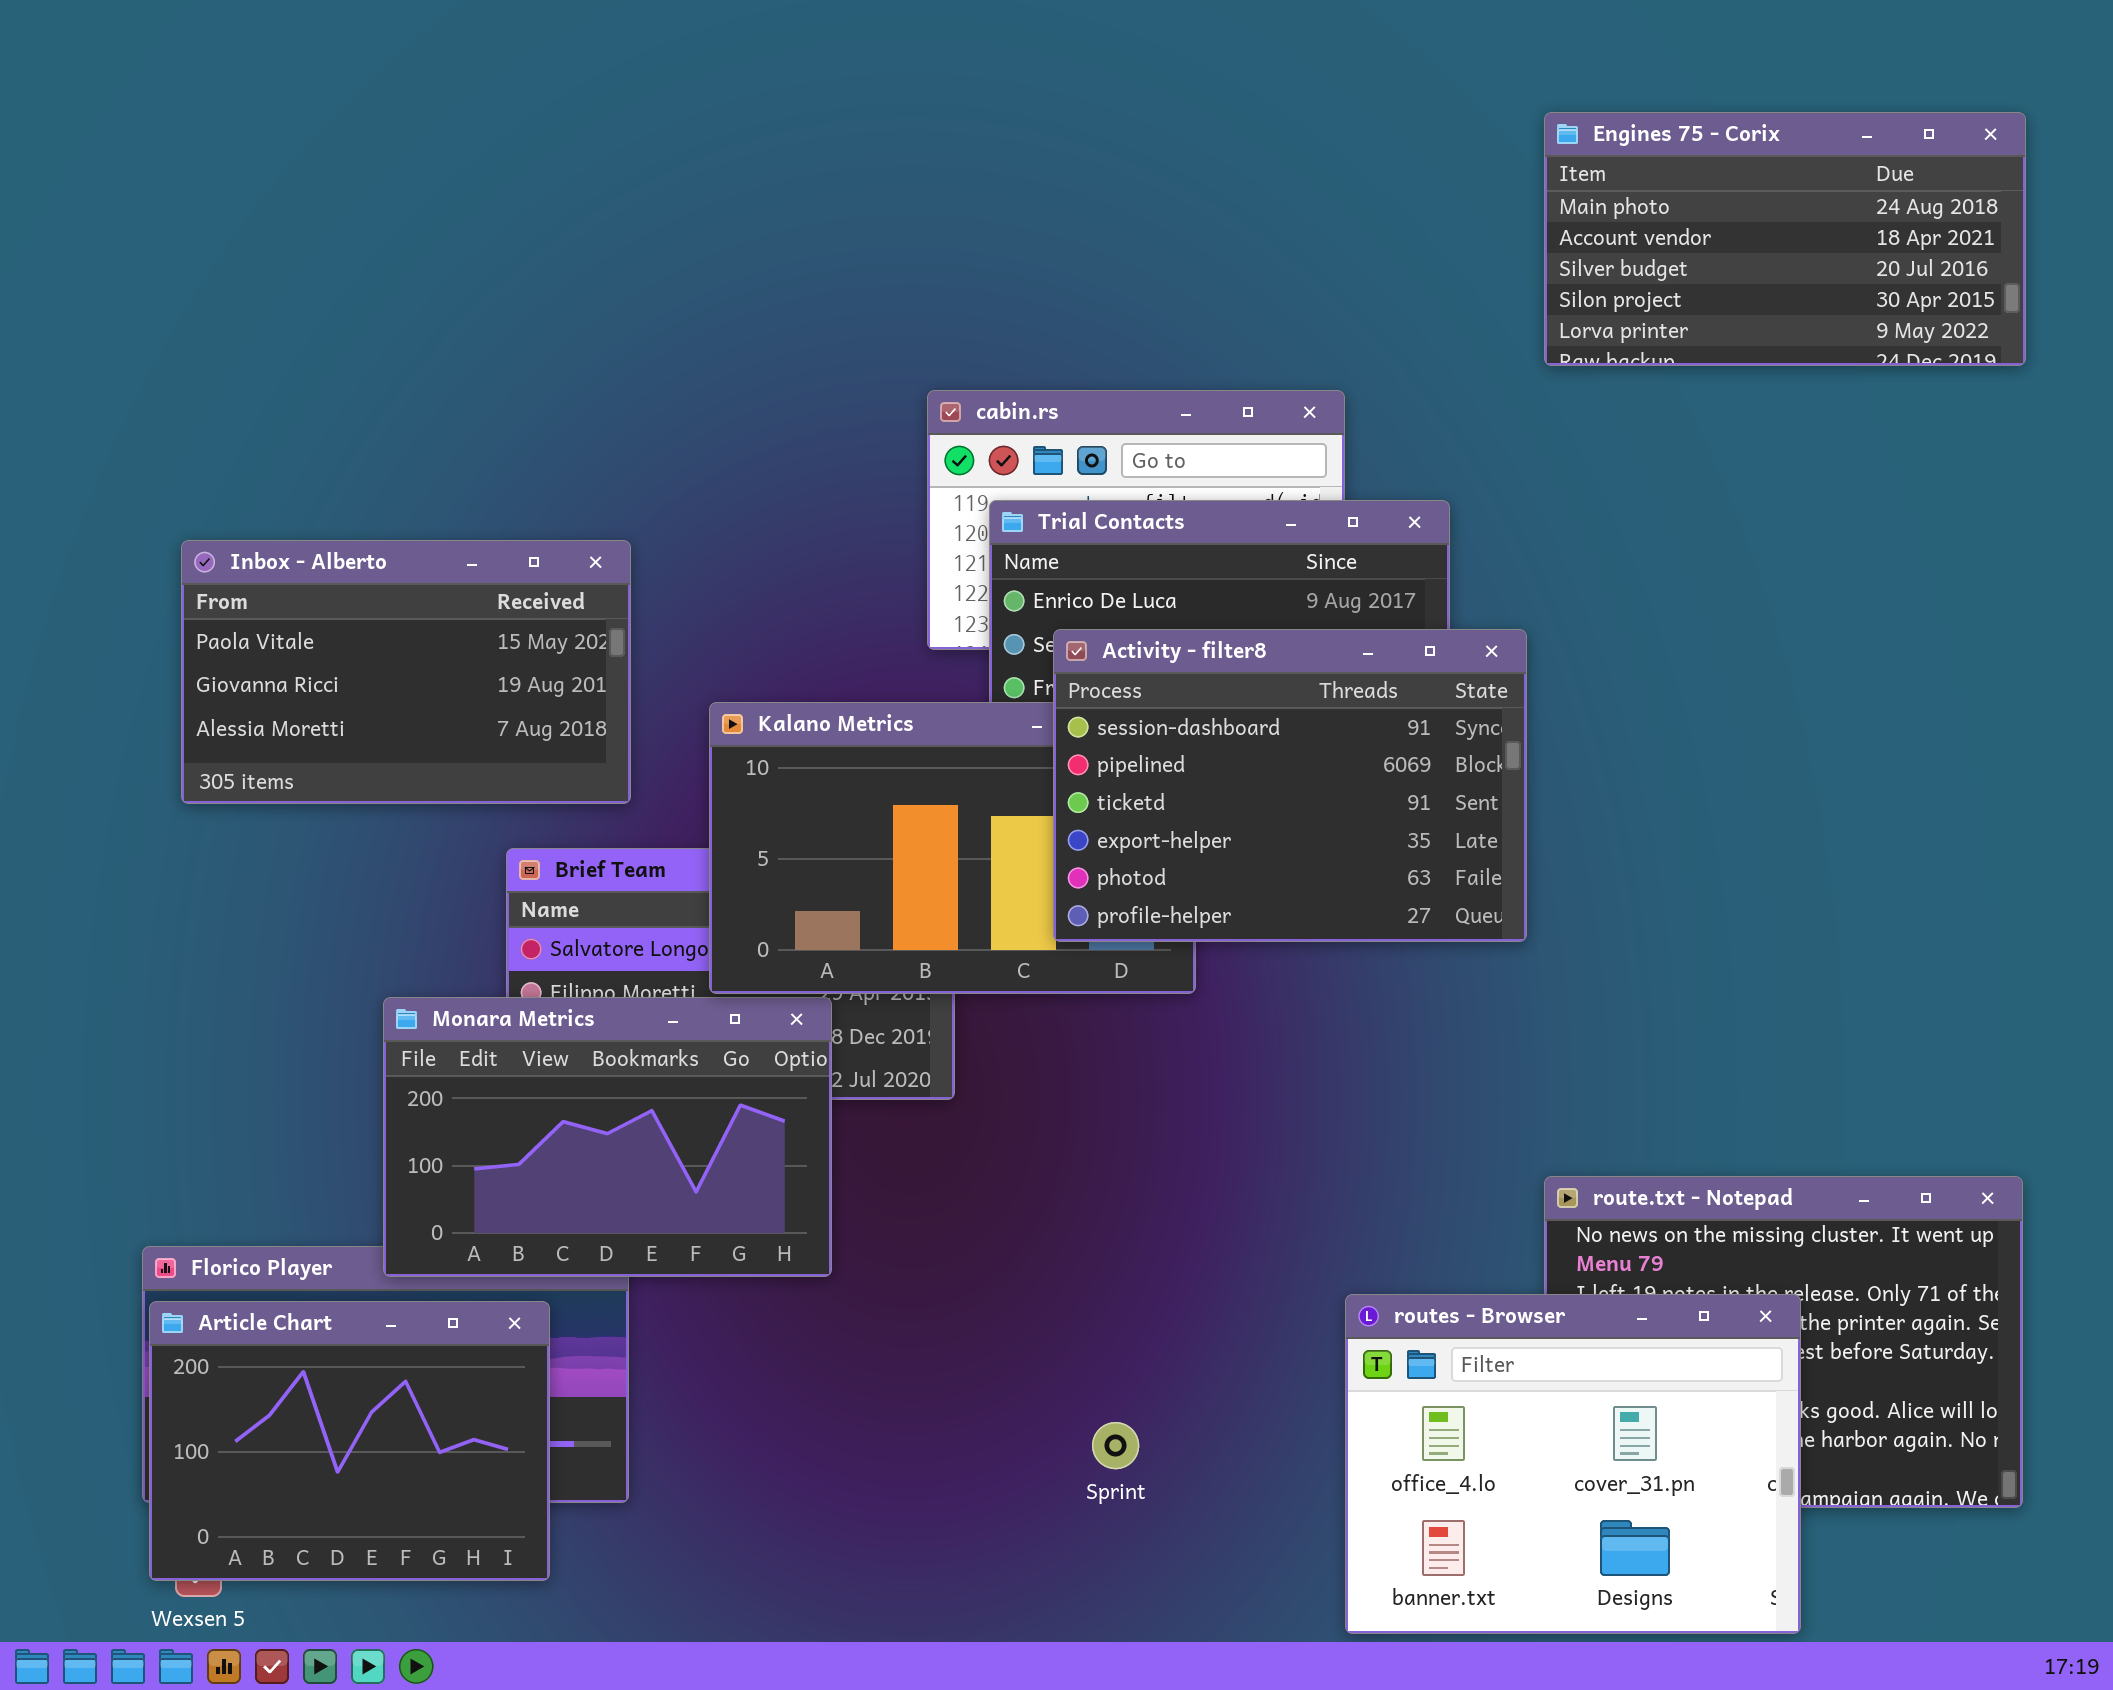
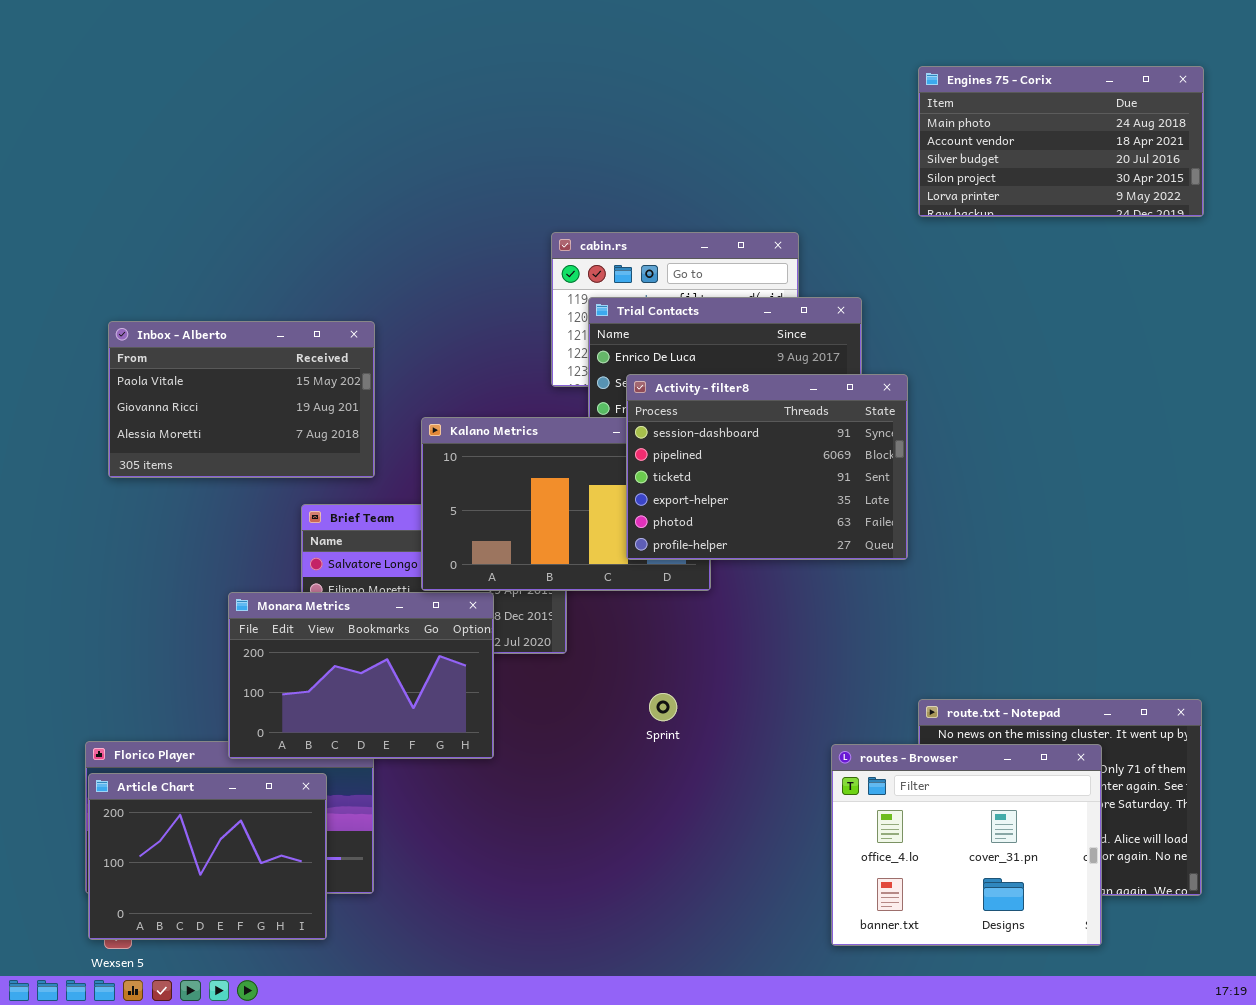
routes - Browser: [1345,1294,1801,1634] -> [831,744,1102,946], moved
Sprint: [1092,1422,1139,1469] -> [649,693,677,721], moved

